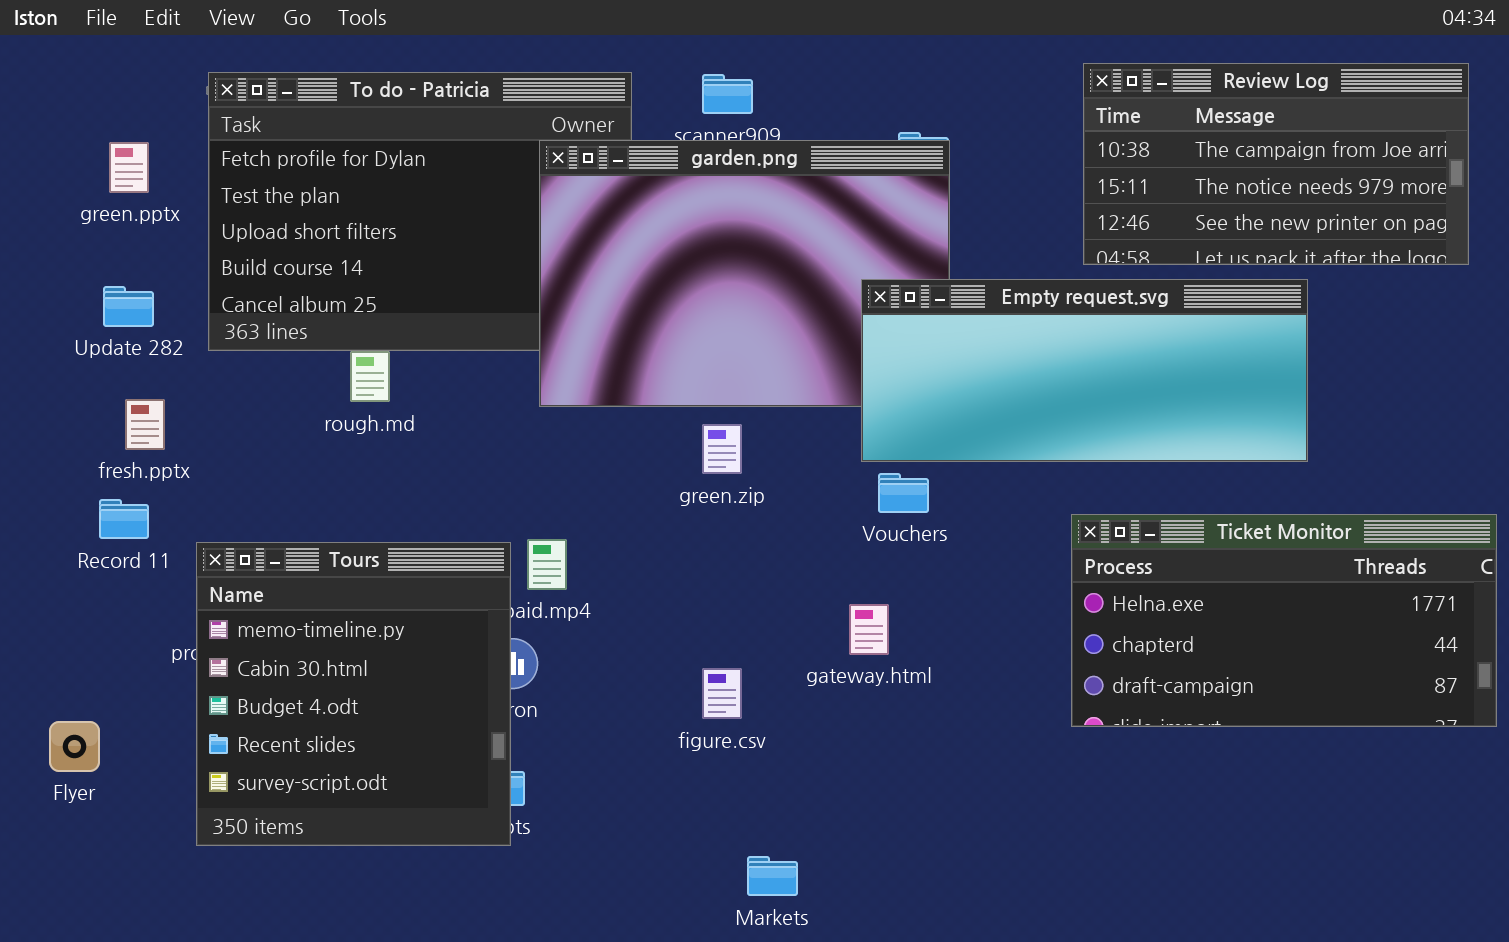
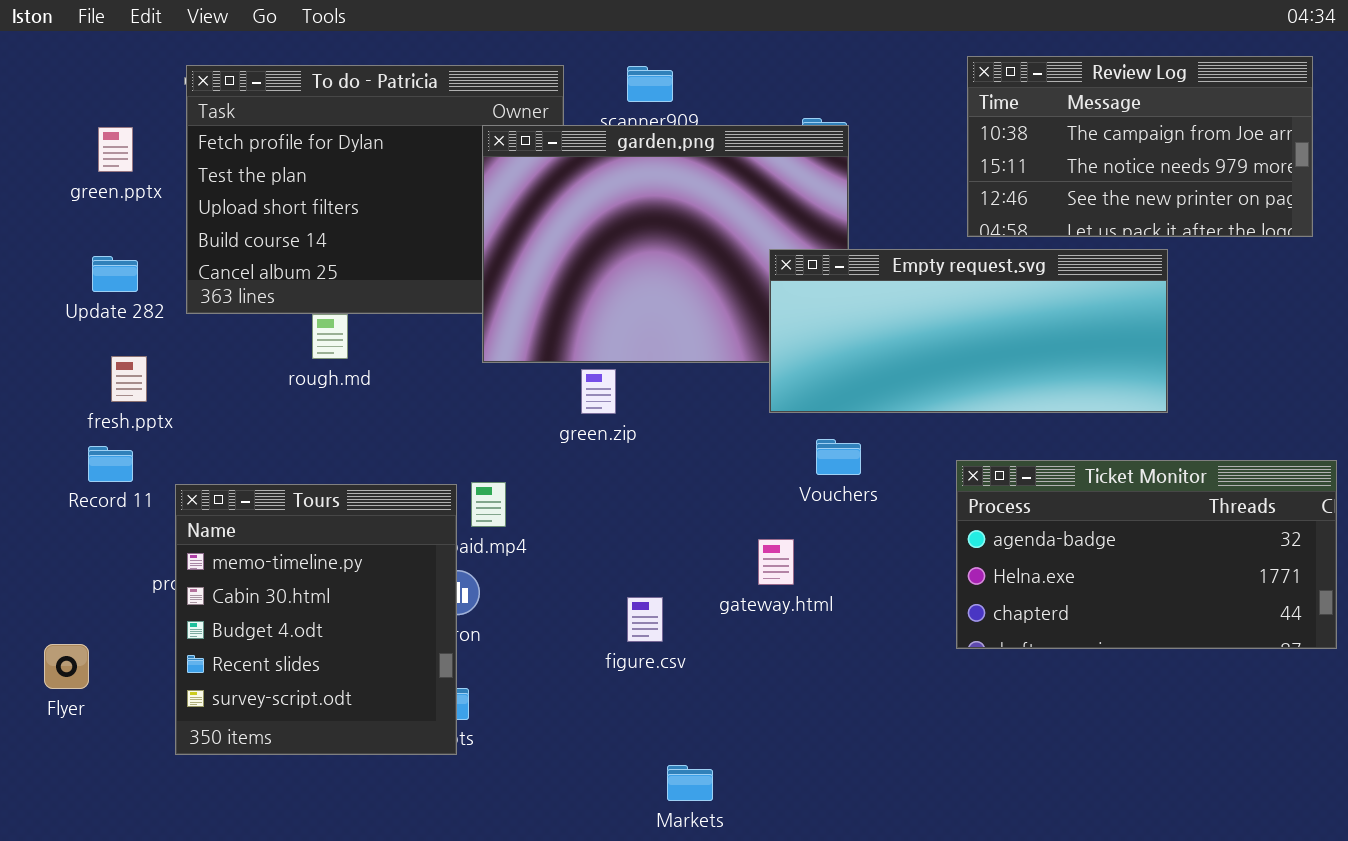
green.zip: [702,424,742,474] -> [581,369,616,414], moved
Vouchers: [878,473,929,513] -> [816,439,861,475], moved
Ticket Monitor: [1071,514,1497,727] -> [956,460,1337,649], scrolled up 1 row

